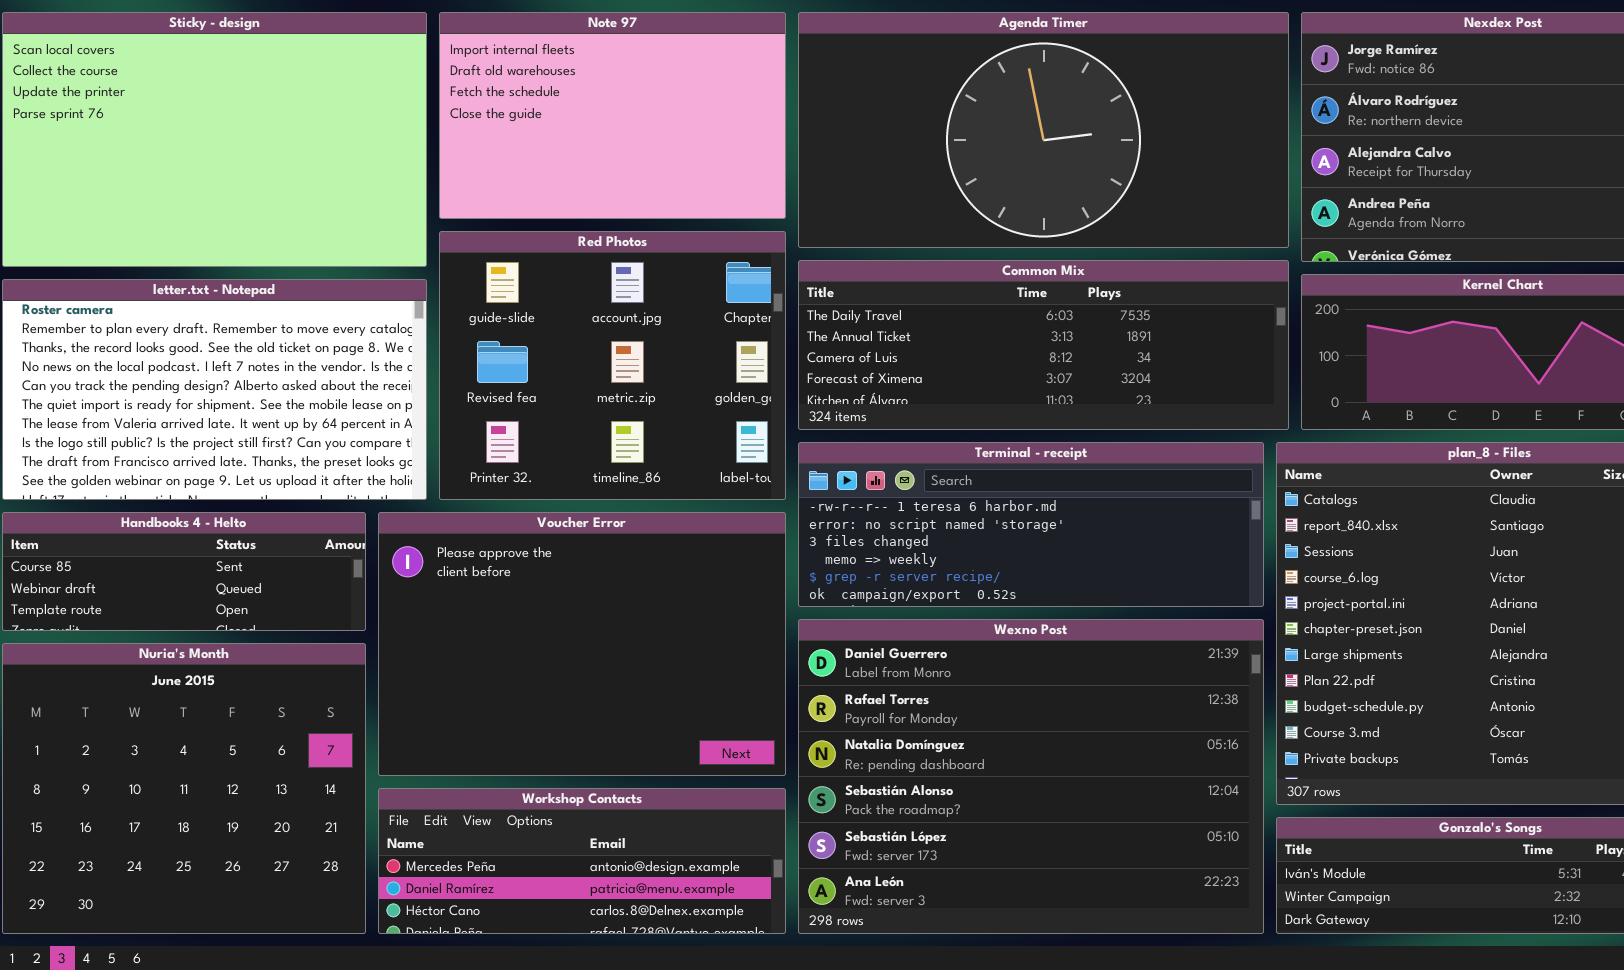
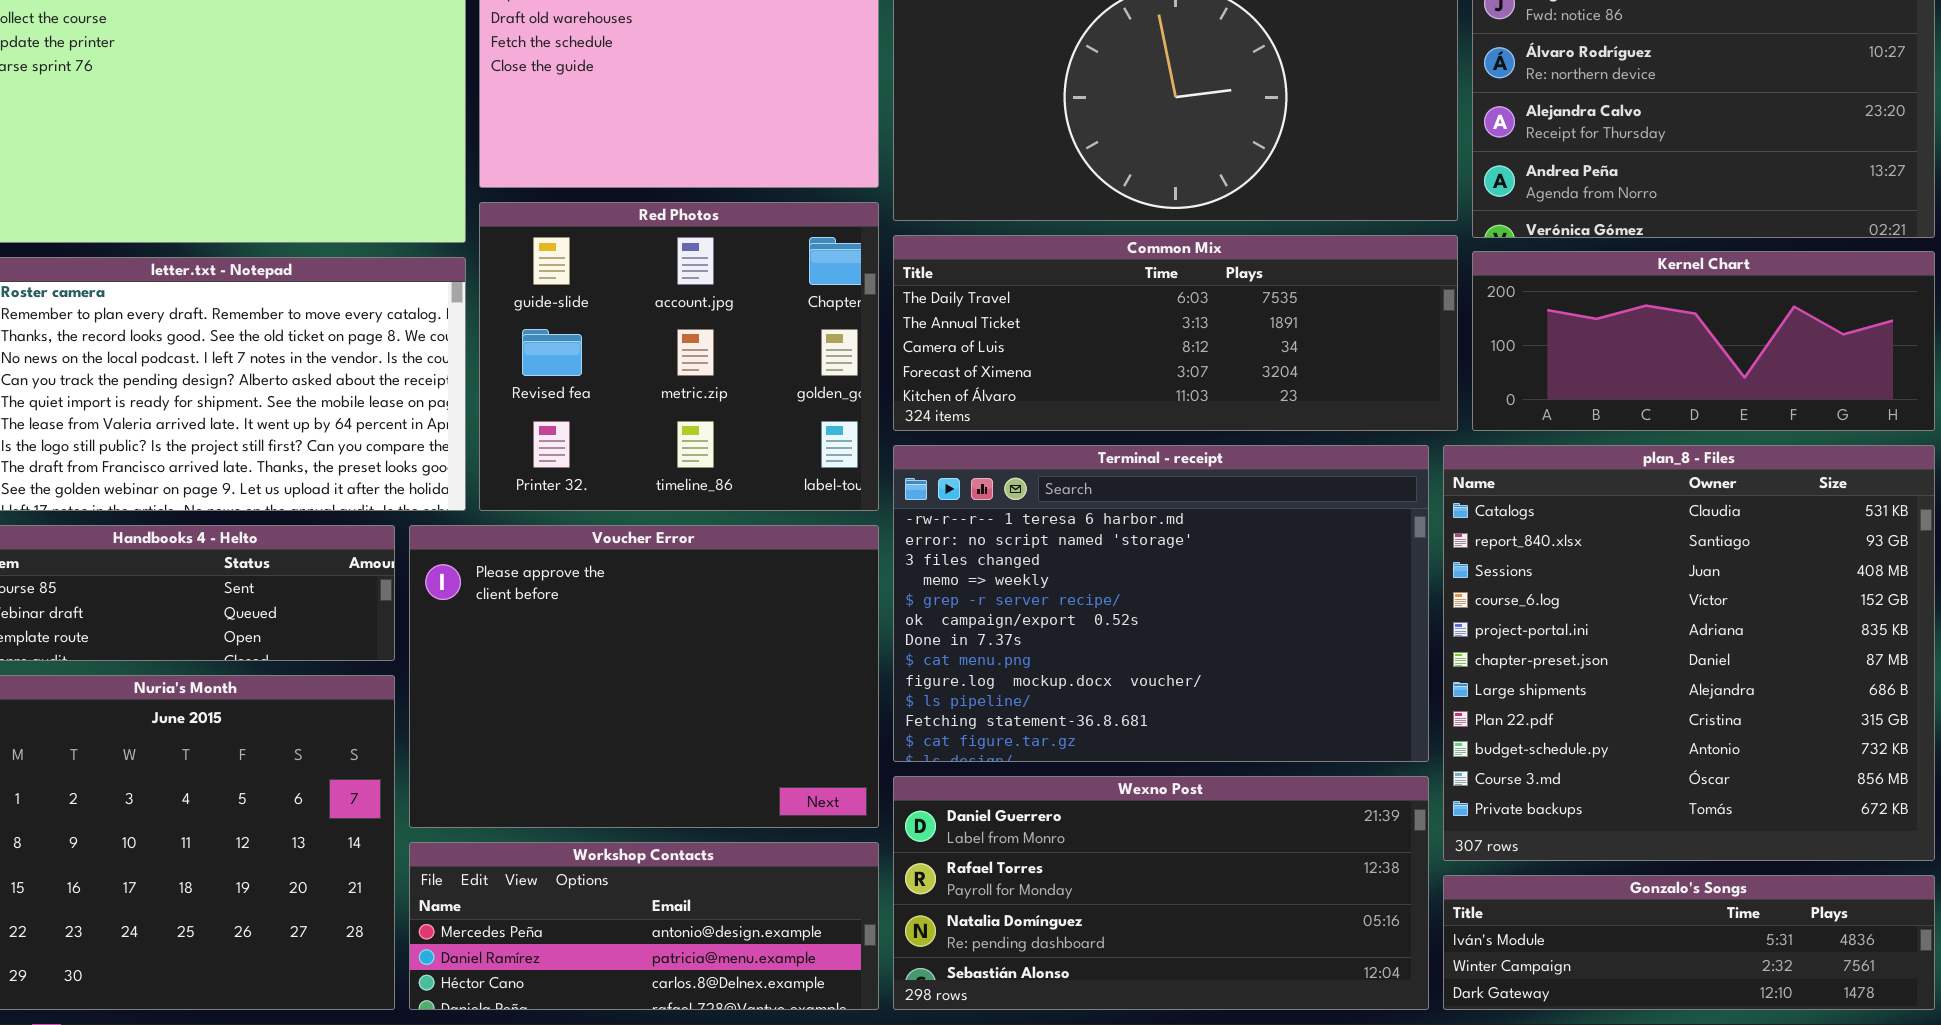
Terminal - receipt: [798,442,1264,607] -> [893,445,1429,762], resized
Wexno Post: [798,619,1264,934] -> [893,776,1429,1010], resized

